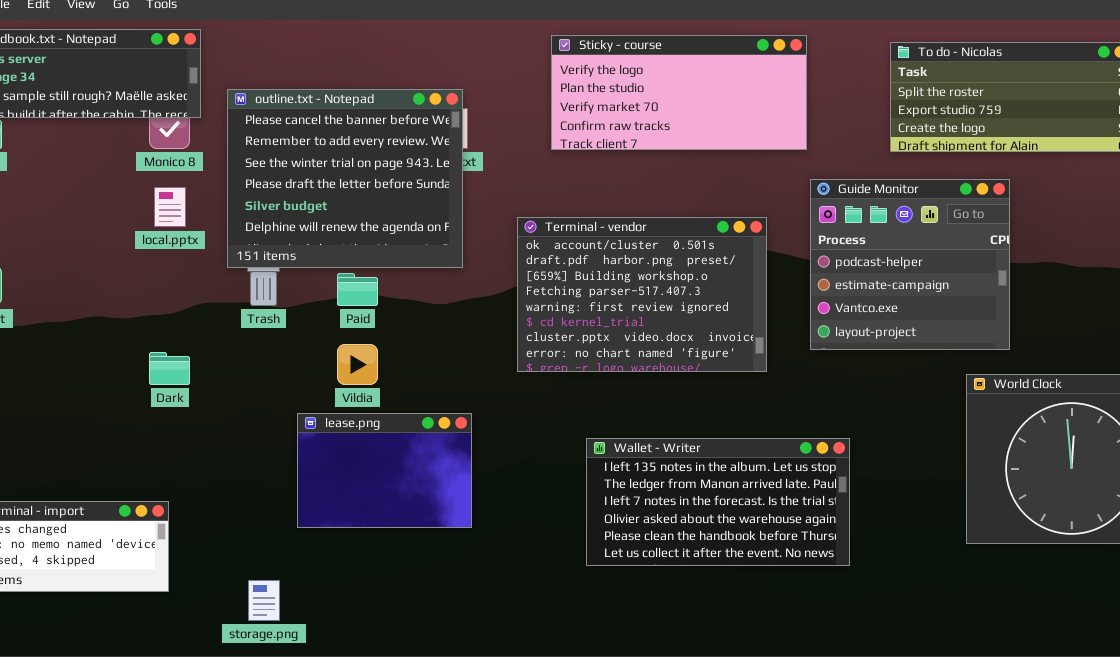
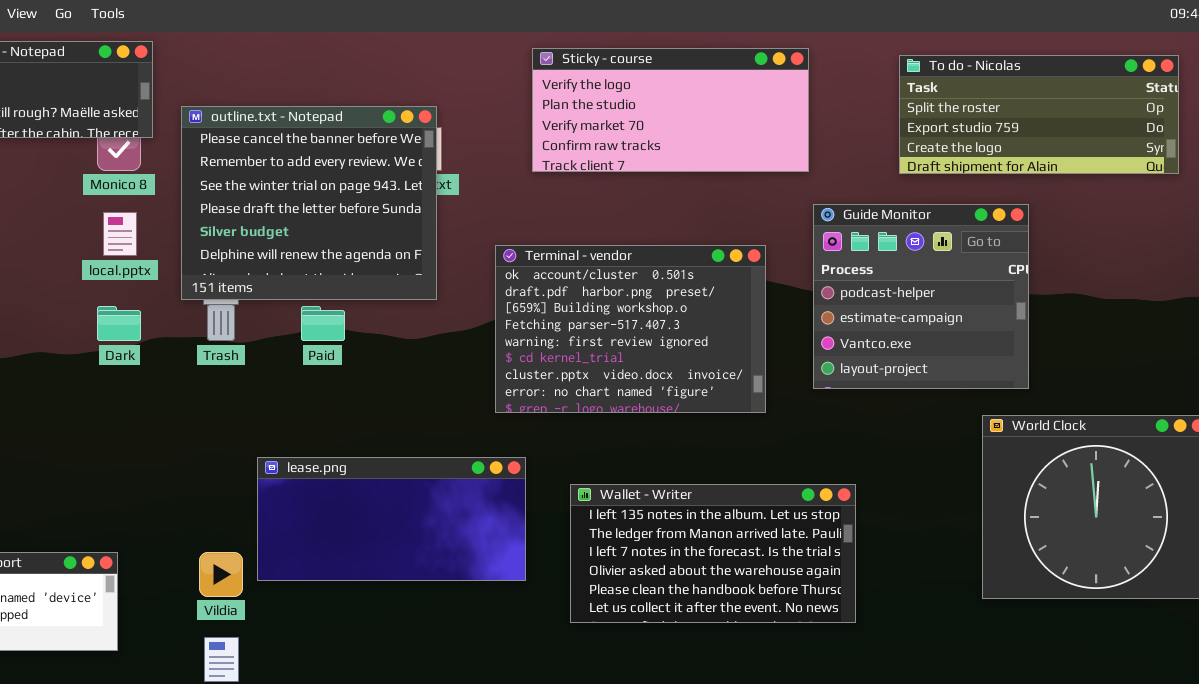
Vildia: [337,344,378,385] -> [199,552,243,597], moved
Dark: [149,352,190,385] -> [97,306,141,341], moved
lease.png: [297,413,472,528] -> [257,457,526,581], resized

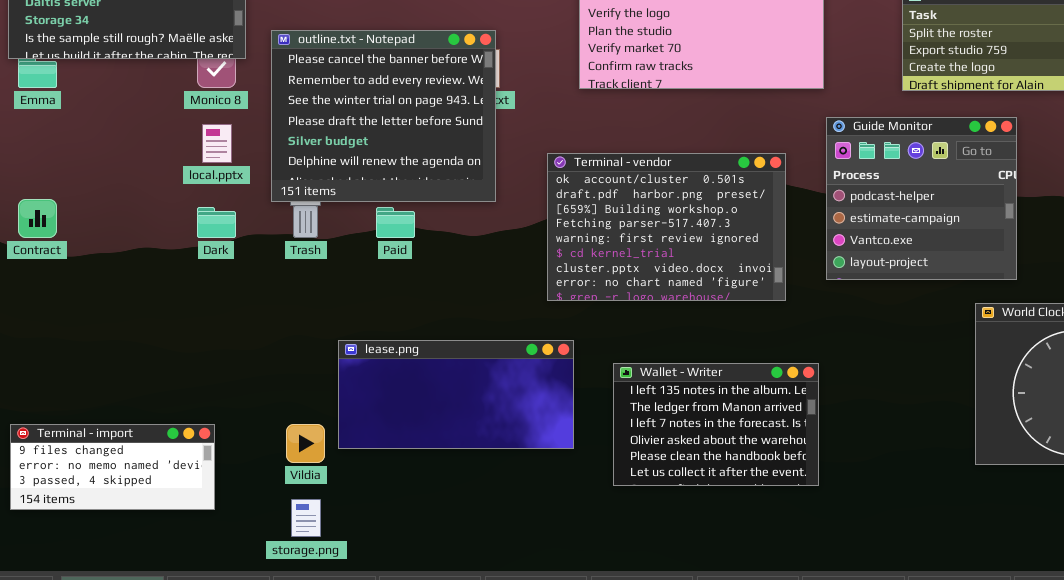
Wallet - Writer: [570,484,856,623] -> [613,363,819,486], resized

